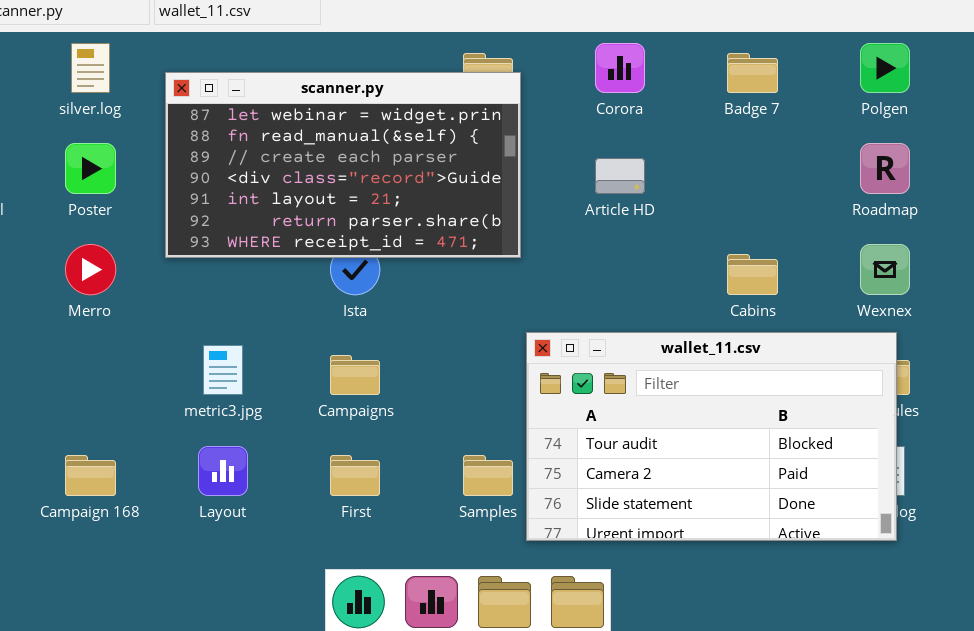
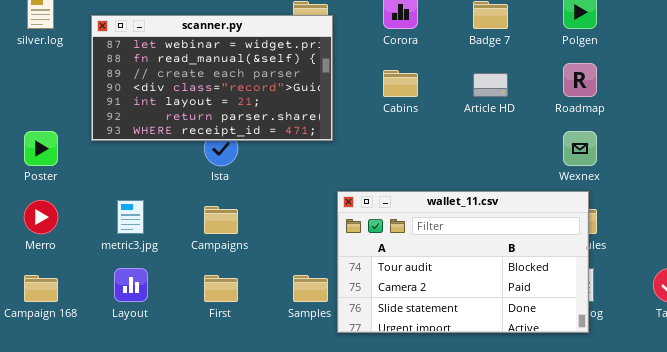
Poster: [65,143,116,194] -> [24,131,58,166], moved
Article HD: [595,158,645,194] -> [473,73,508,97], moved
Merro: [65,244,116,295] -> [24,200,58,234], moved
Cabins: [727,254,778,295] -> [383,70,418,97], moved

